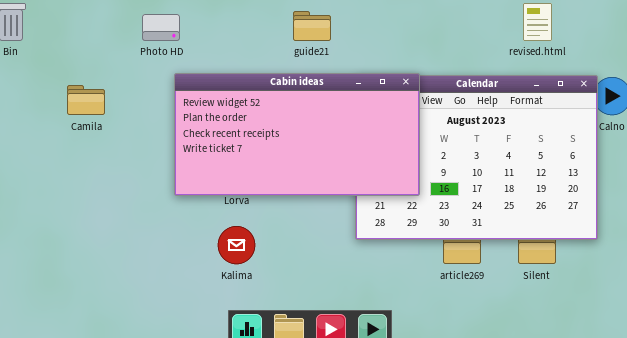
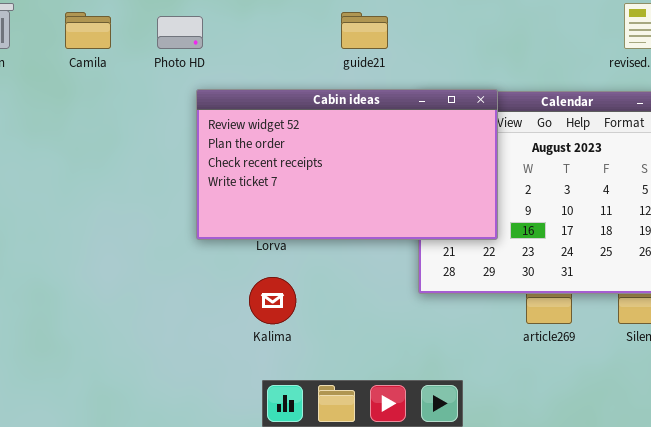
Camila: [67,85,105,115] -> [65,12,111,49], moved

